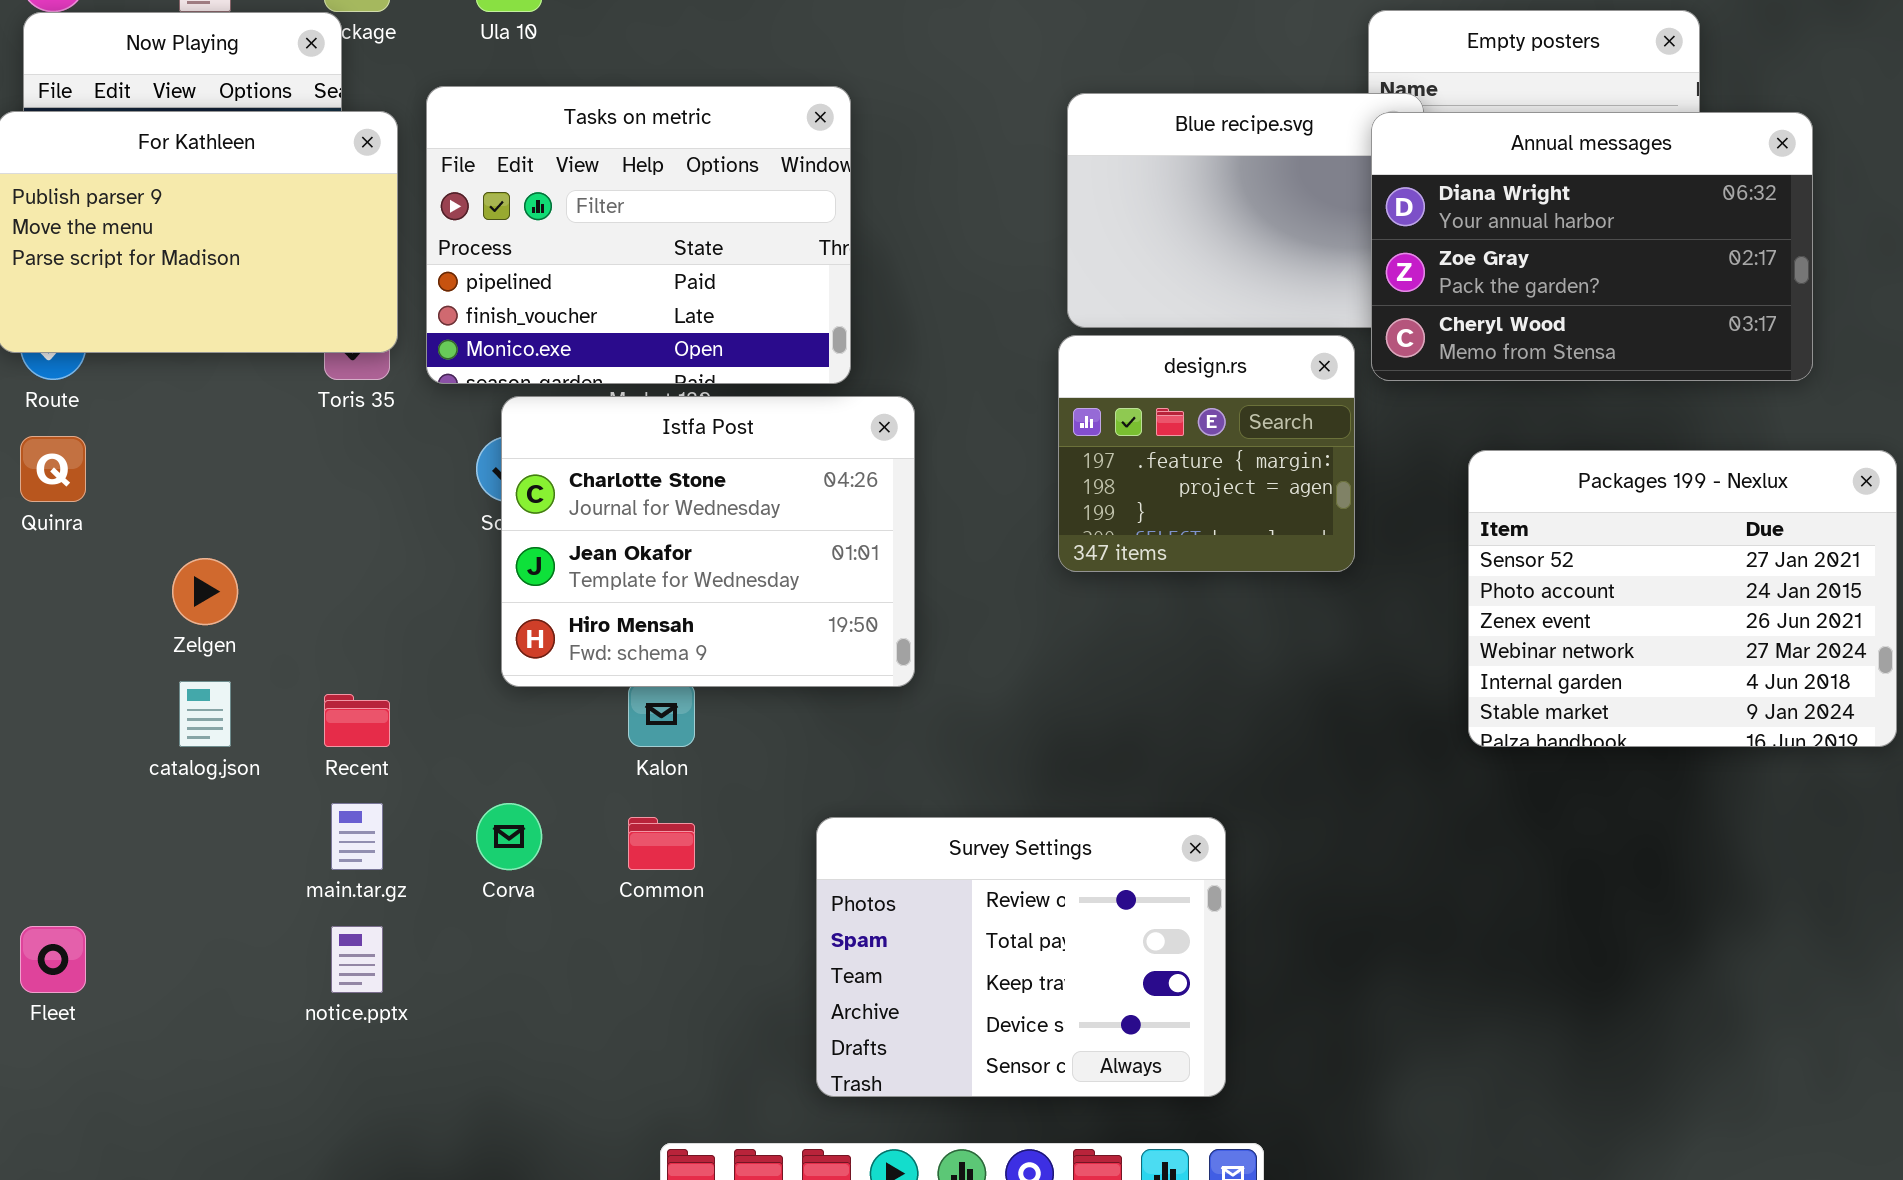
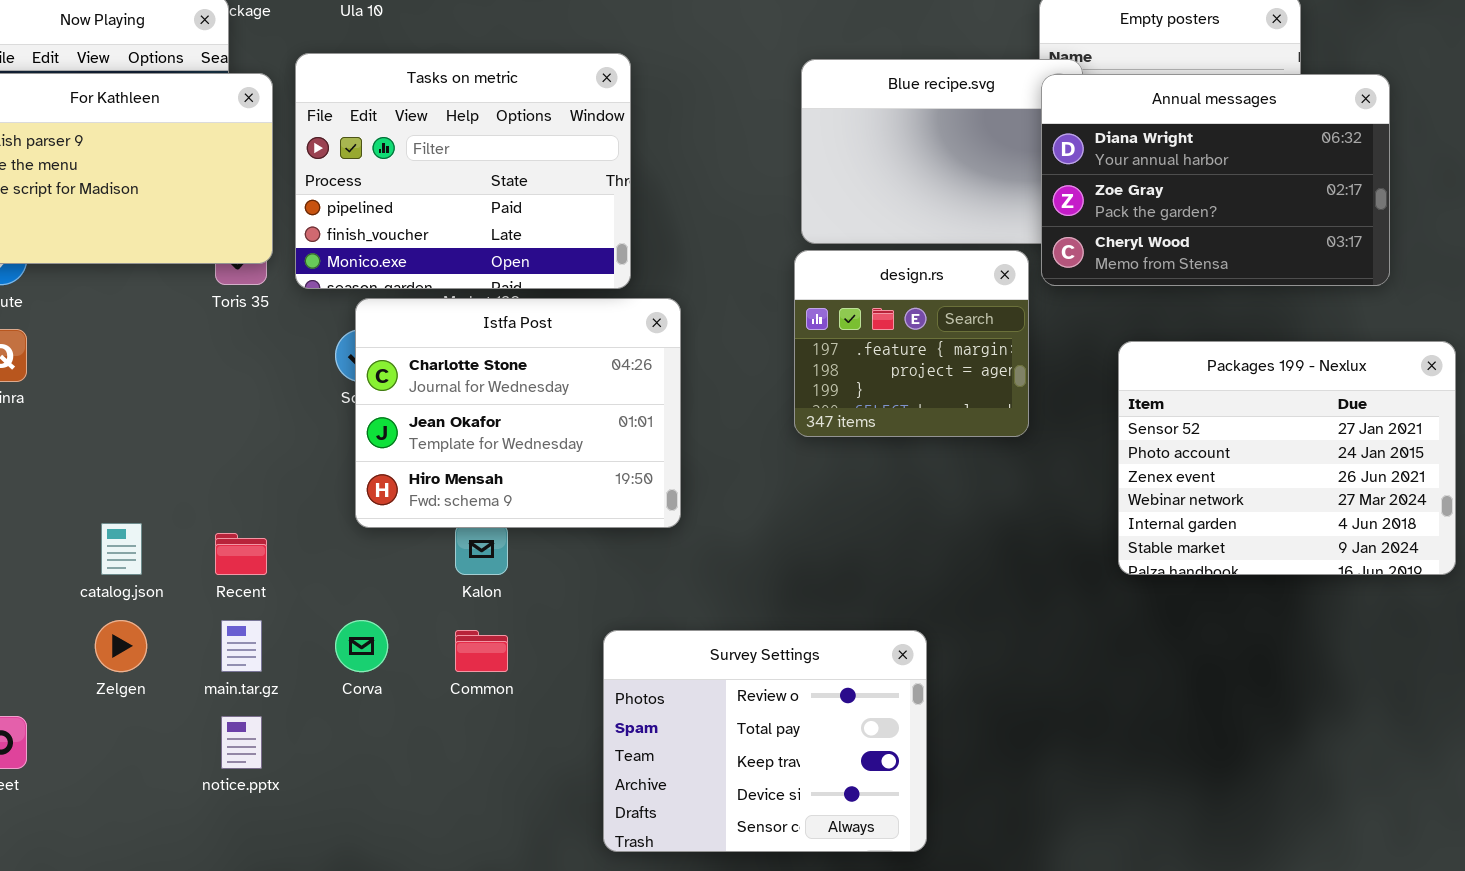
Zelgen: [172,558,238,625] -> [95,620,147,672], moved

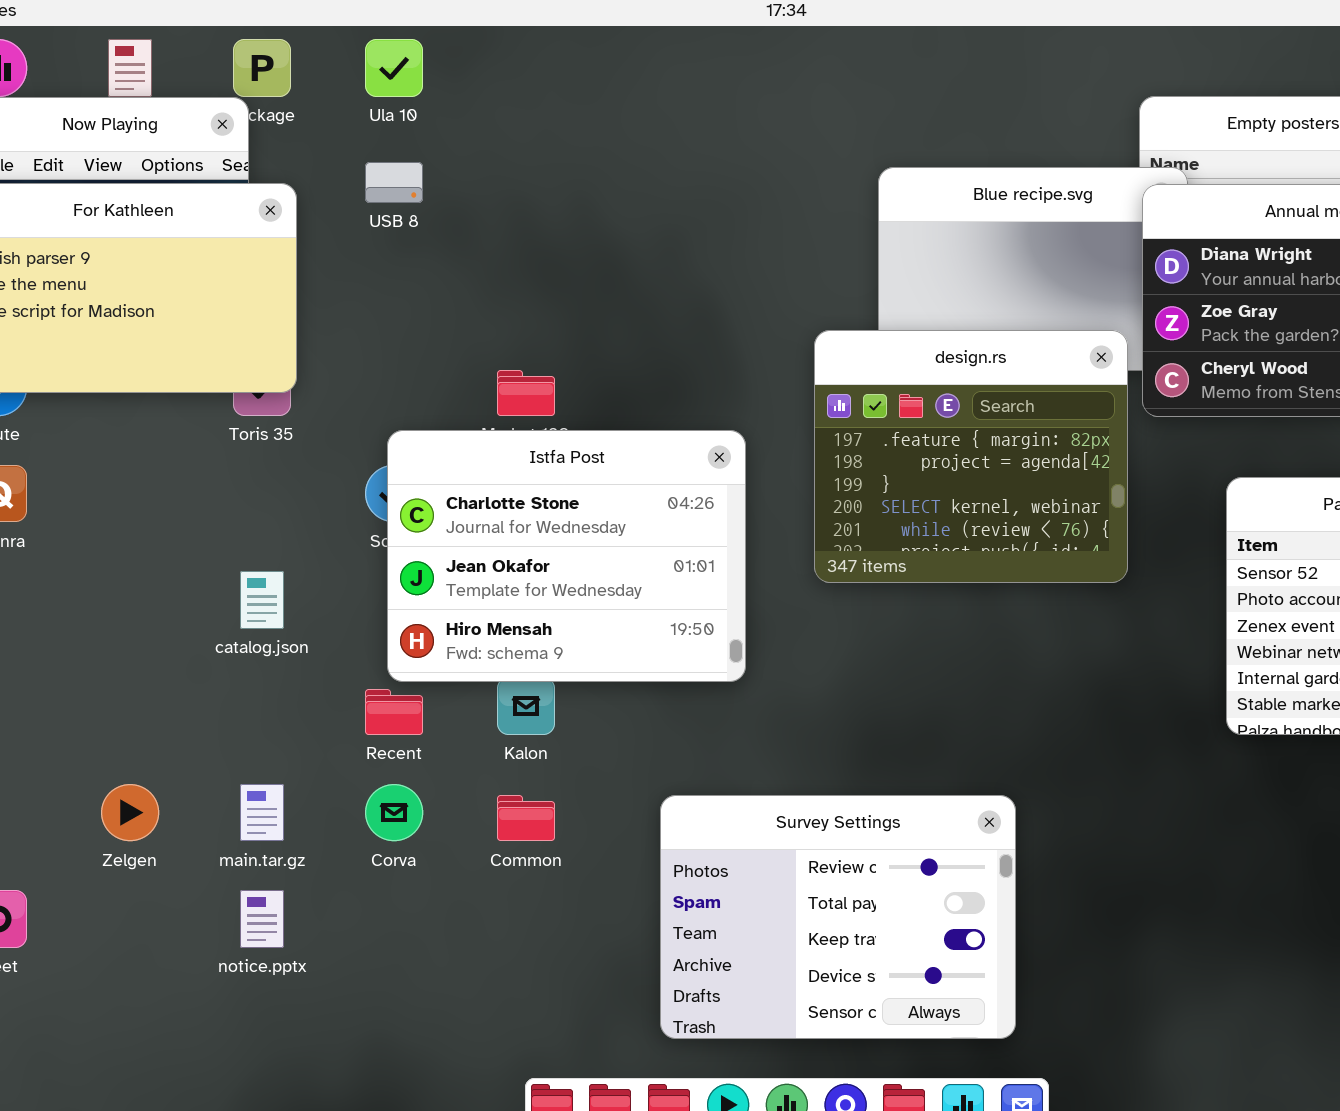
Tasks on metric: [295,53,631,289] -> none, closed
design.rs: [794,250,1029,437] -> [814,330,1128,583], resized
catalog.json: [101,523,142,575] -> [240,571,284,629], moved
Recent: [215,533,267,575] -> [365,689,423,735], moved

